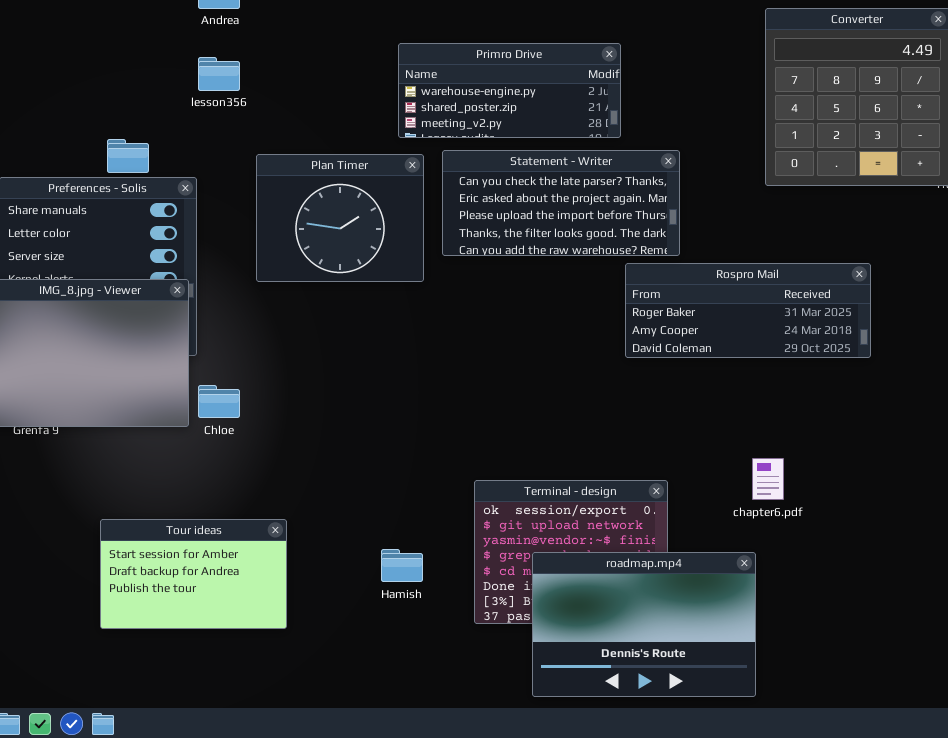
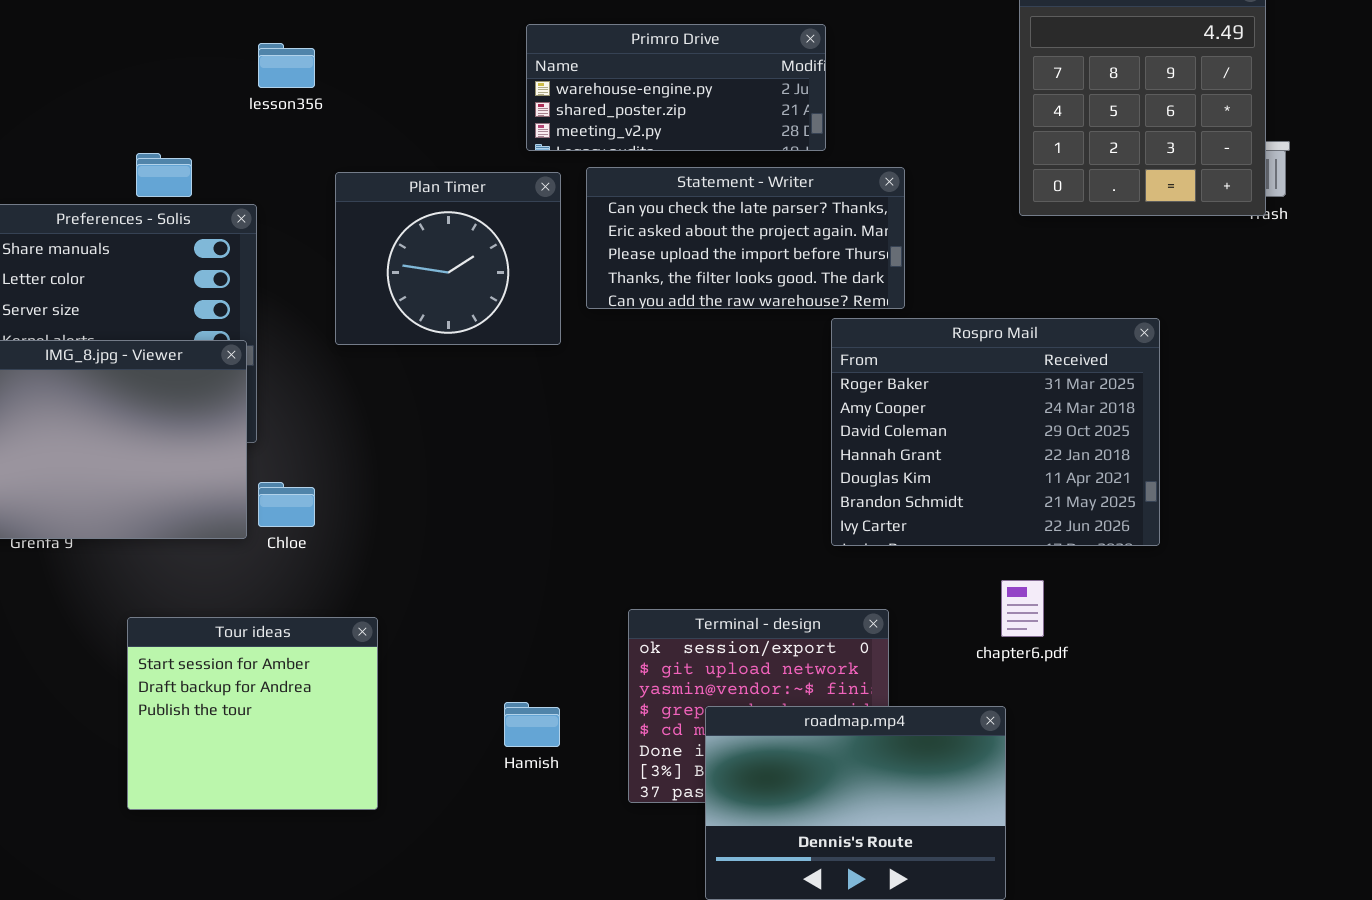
Rospro Mail: [625,263,871,358] -> [831,318,1160,546], resized
Tour ideas: [100,519,287,629] -> [127,617,378,810], resized

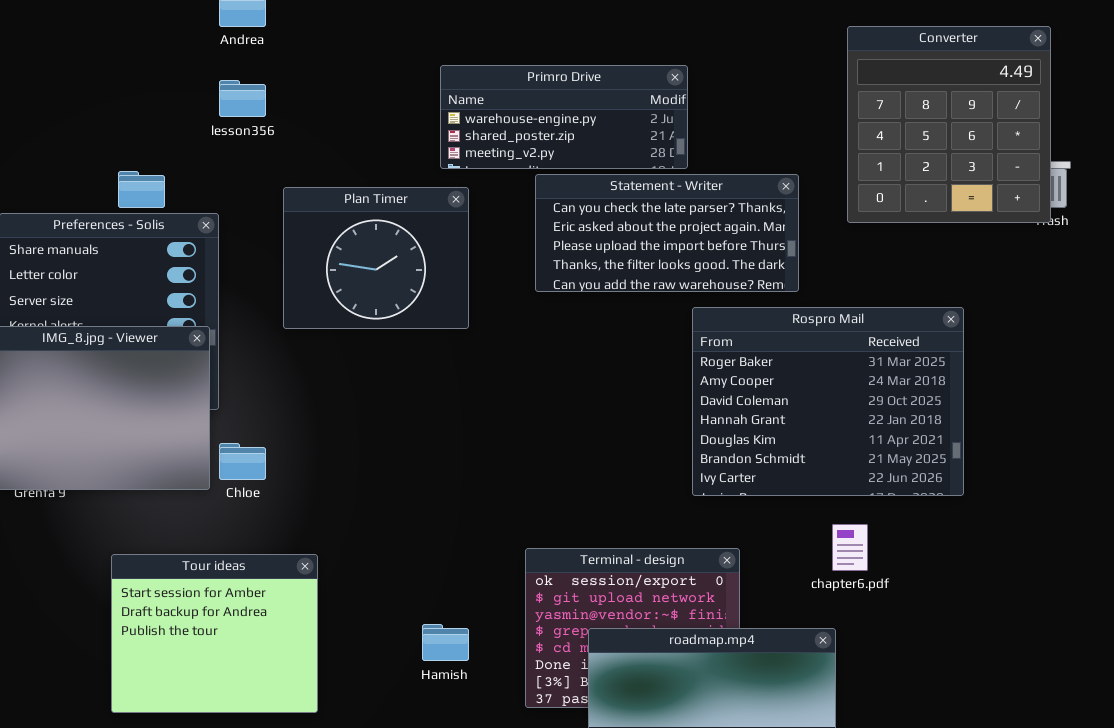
Statement - Writer: [586,167,905,309] -> [535,174,799,292], moved

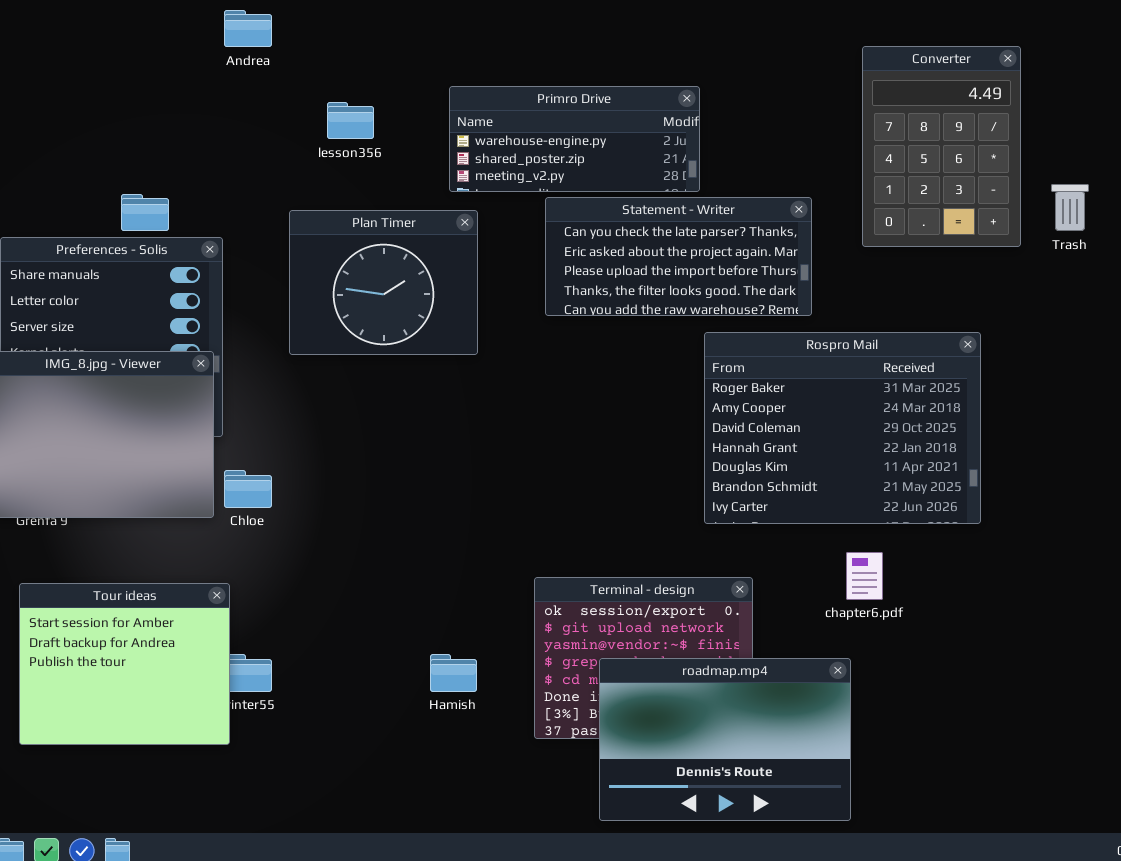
Converter: [847,26,1051,223] -> [862,46,1021,247], resized
lesson356: [219,80,266,117] -> [327,102,374,139], moved
Tour ideas: [111,554,318,713] -> [19,583,230,745], moved

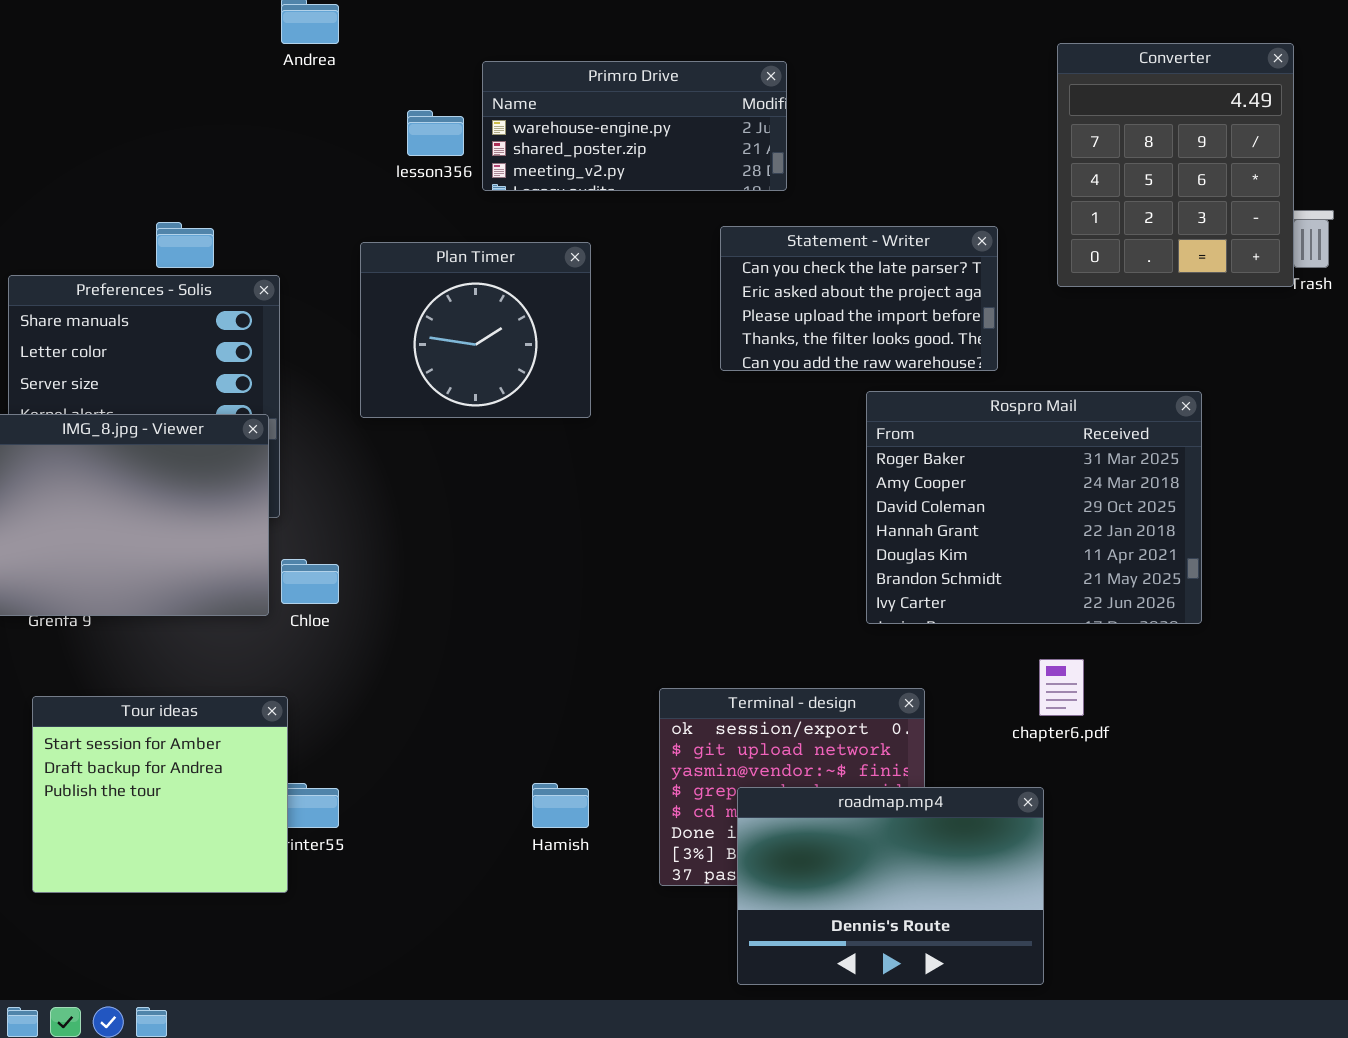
Converter: [862,46,1021,247] -> [1057,43,1294,287], resized
Primro Drive: [449,86,700,192] -> [482,61,787,191], moved
Statement - Writer: [545,197,812,316] -> [720,226,998,371], resized

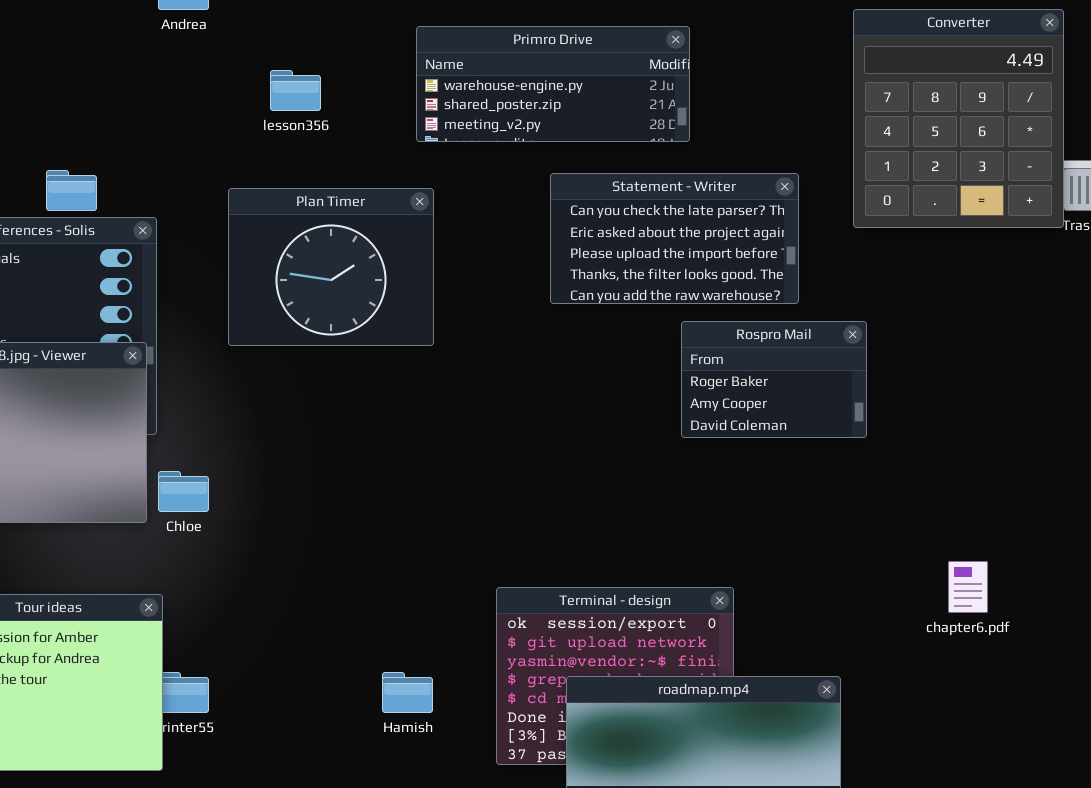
Primro Drive: [482,61,787,191] -> [416,26,690,142], moved
Rospro Mail: [866,391,1202,624] -> [681,321,867,438], resized
chapter6.pdf: [1039,659,1084,716] -> [948,561,988,613], moved

